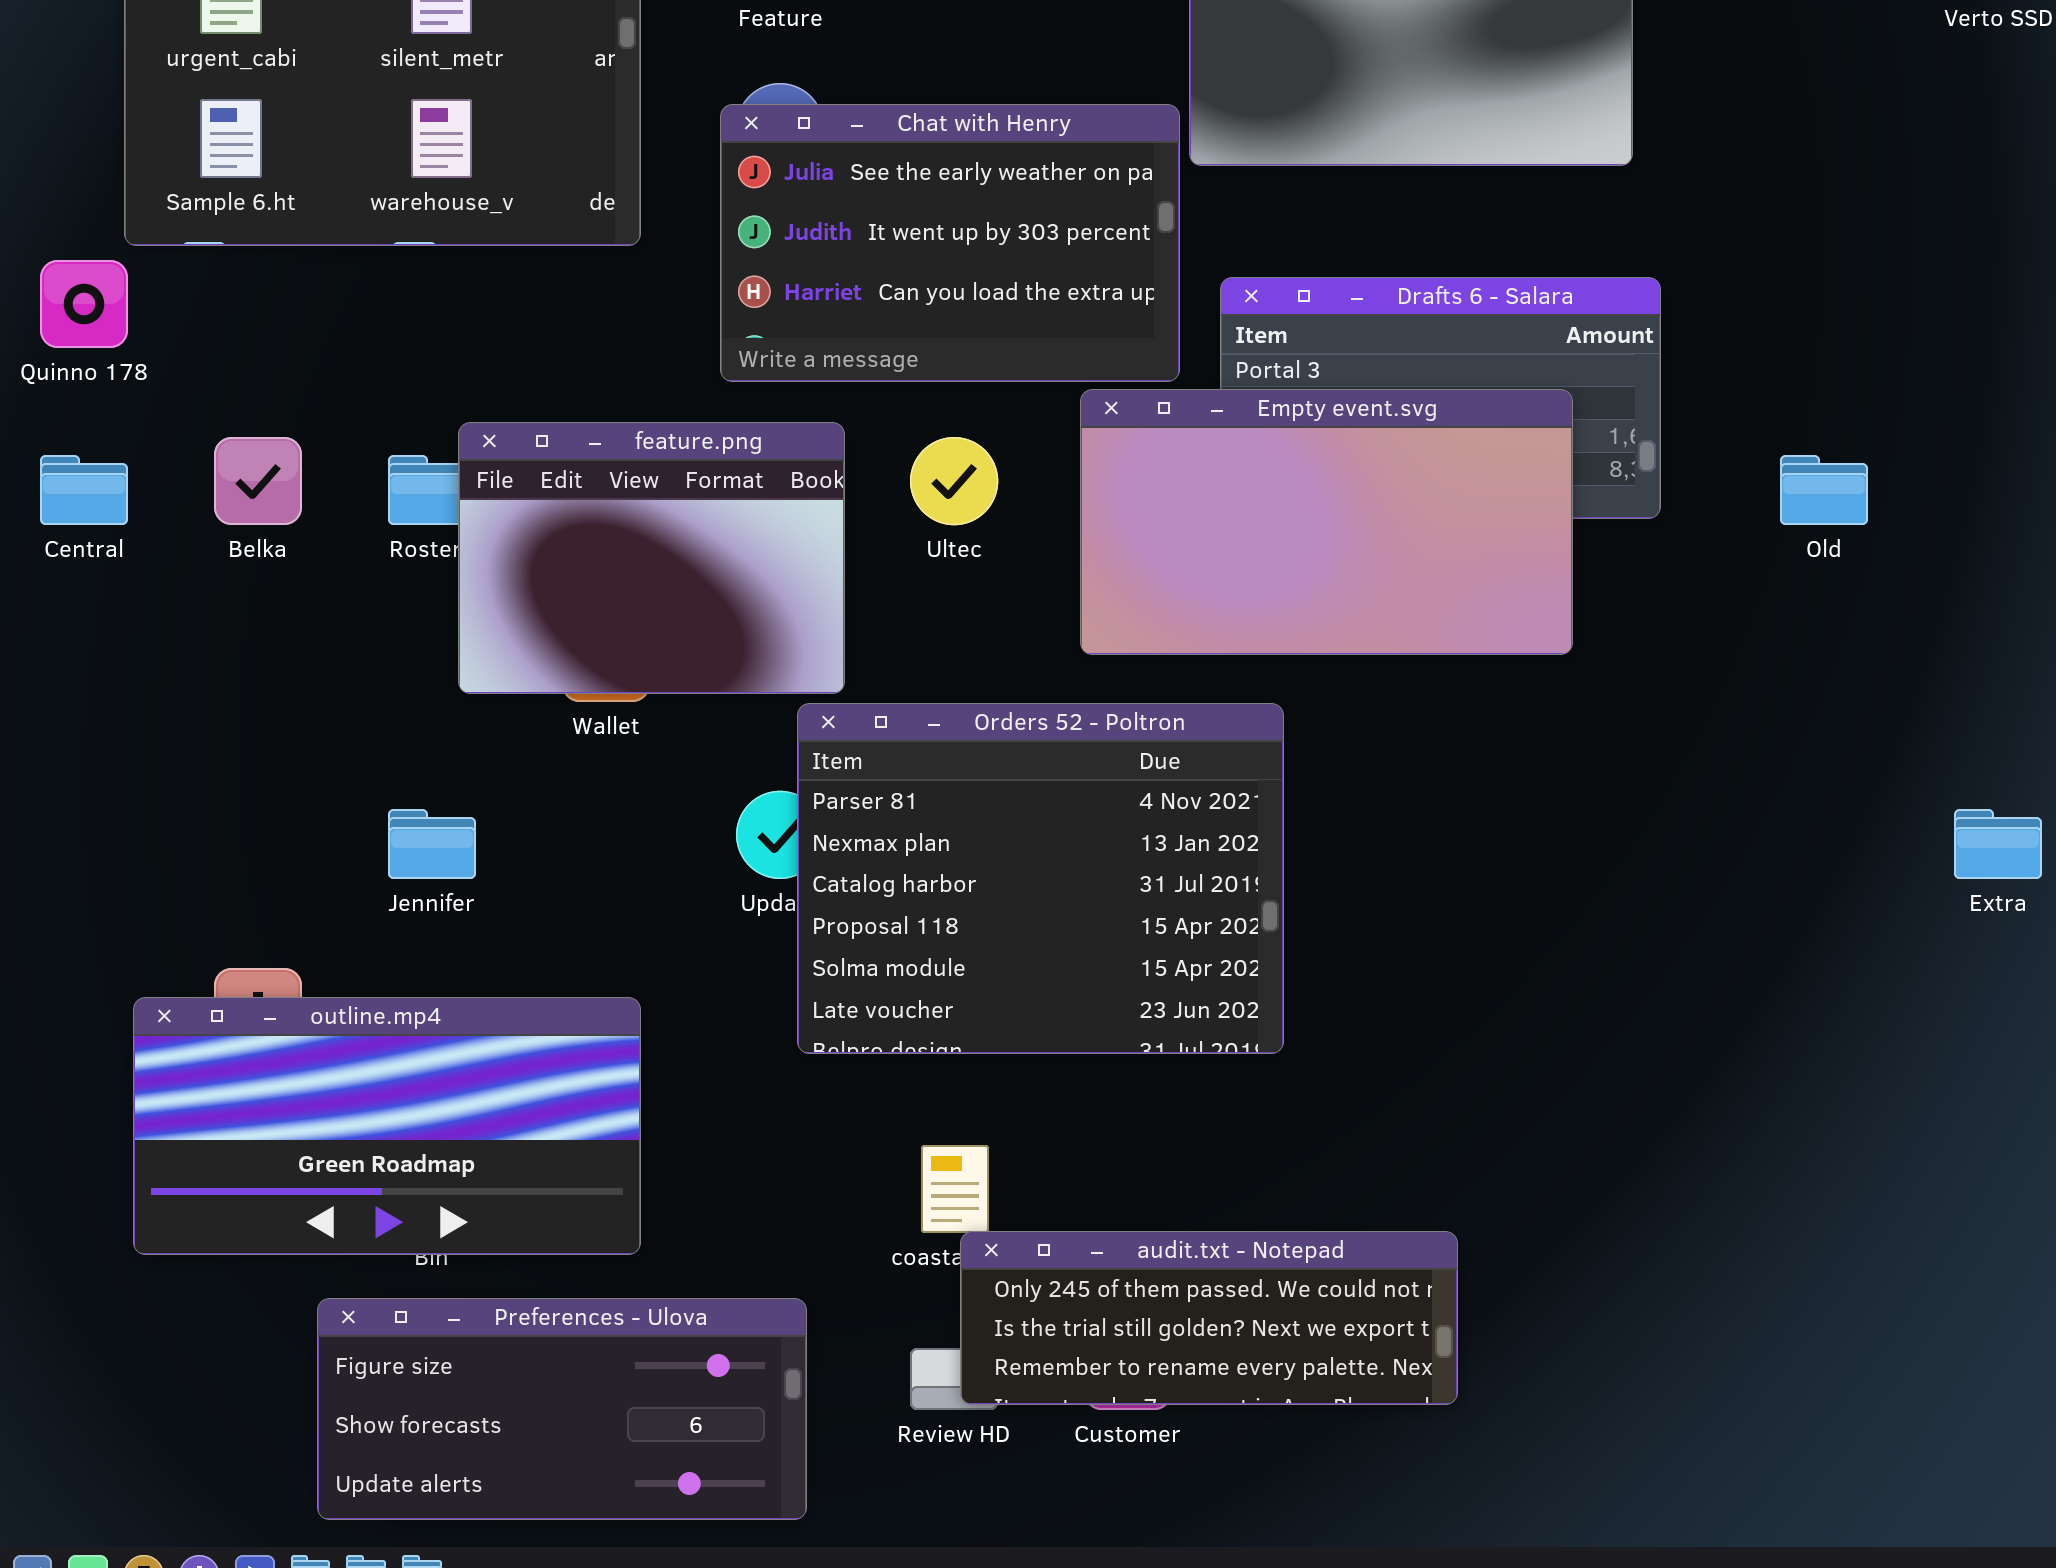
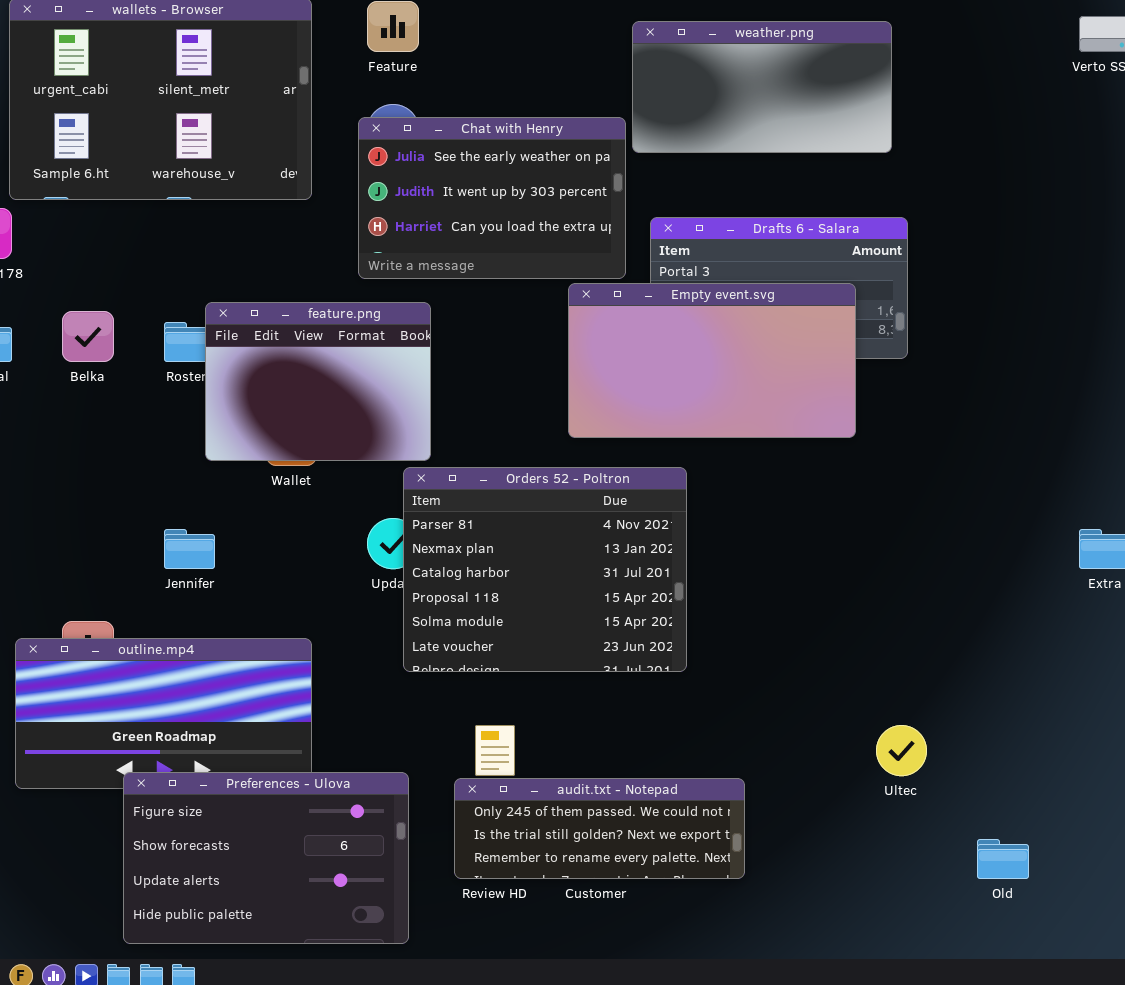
Ultec: [910,437,998,525] -> [876,725,927,776], moved
Old: [1780,455,1868,525] -> [977,839,1029,879], moved
audit.txt - Notepad: [960,1231,1458,1405] -> [454,778,745,879], moved
Preferences - Ulova: [317,1298,807,1520] -> [123,772,409,944], resized

